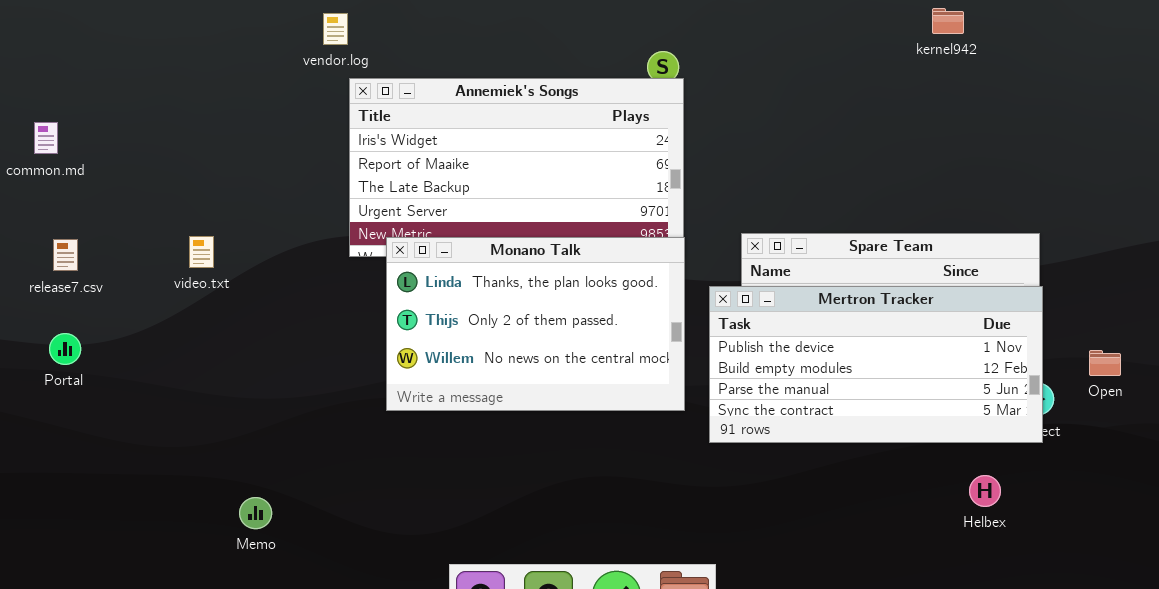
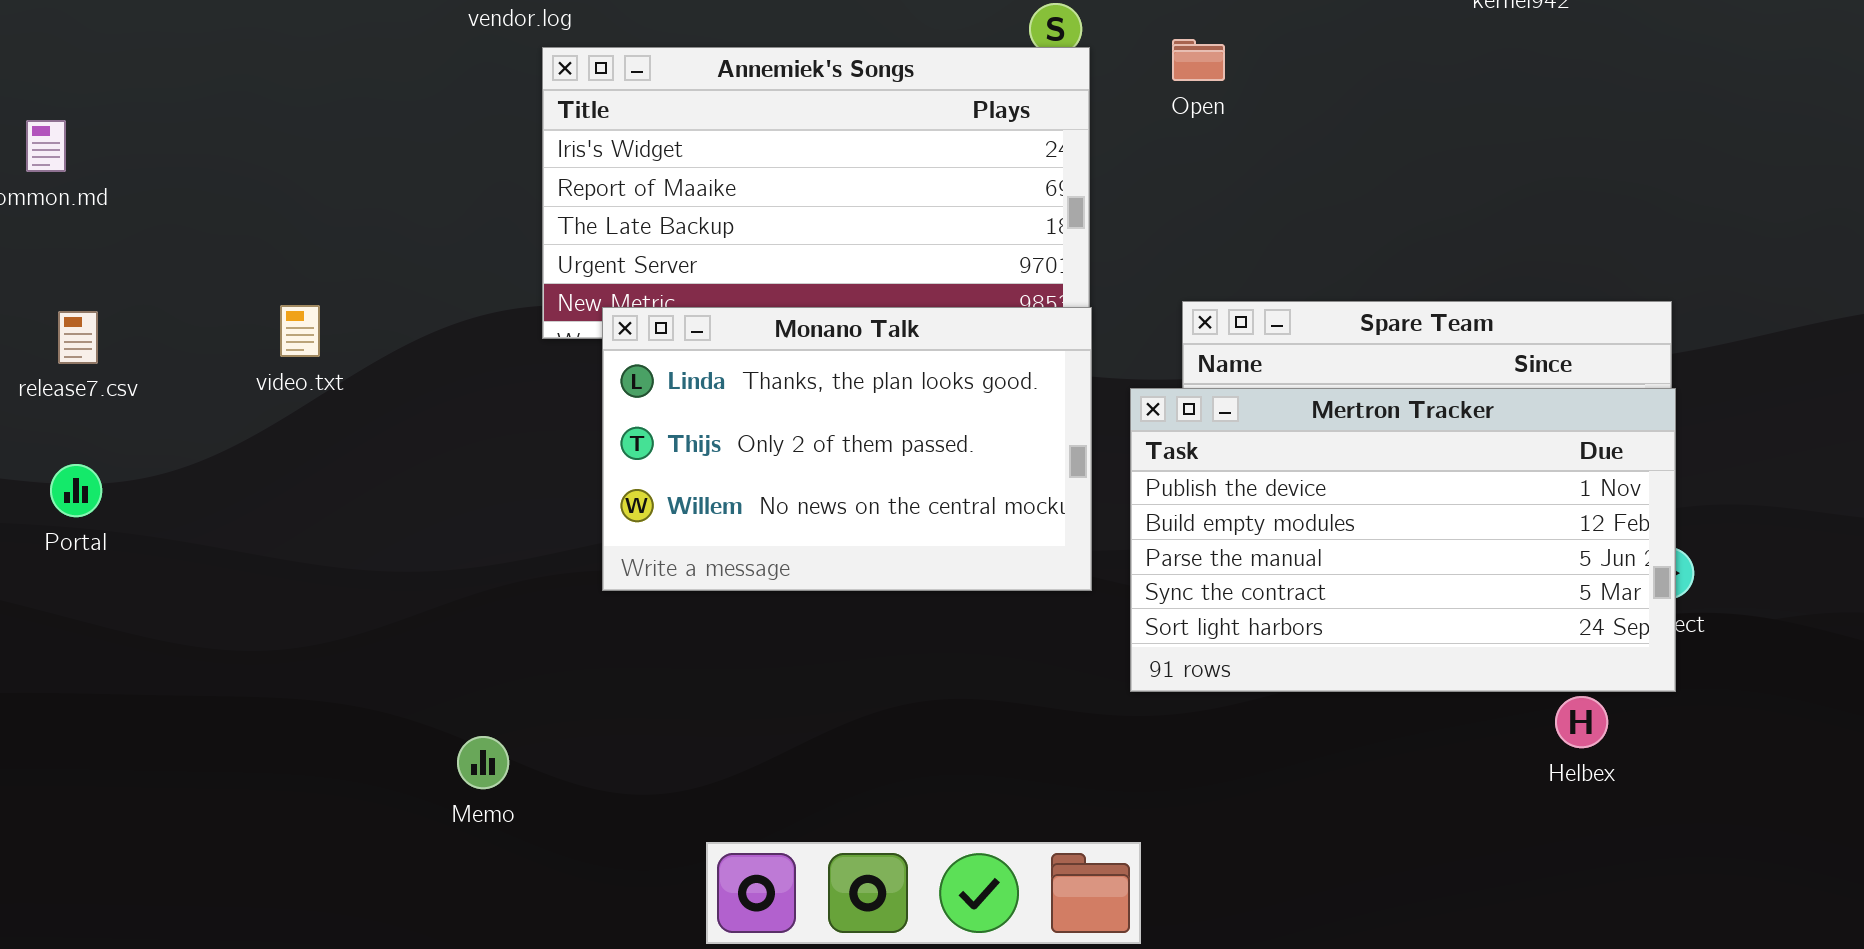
Mertron Tracker: [709,286,1043,443] -> [1130,388,1676,692], resized
Open: [1089,350,1121,376] -> [1172,39,1225,81], moved
Memo: [239,497,272,529] -> [457,736,509,789], moved

